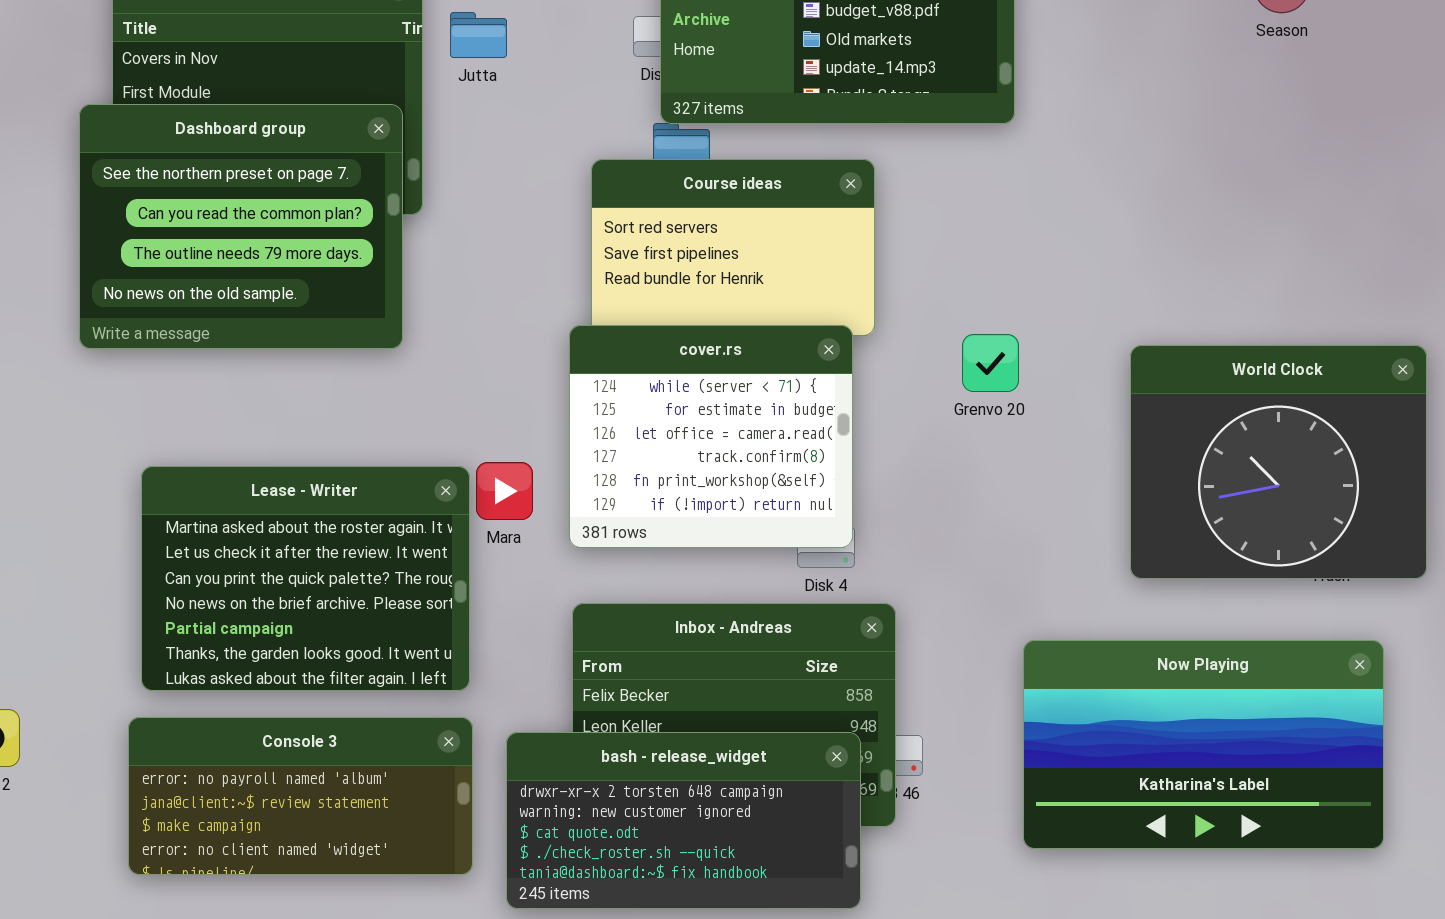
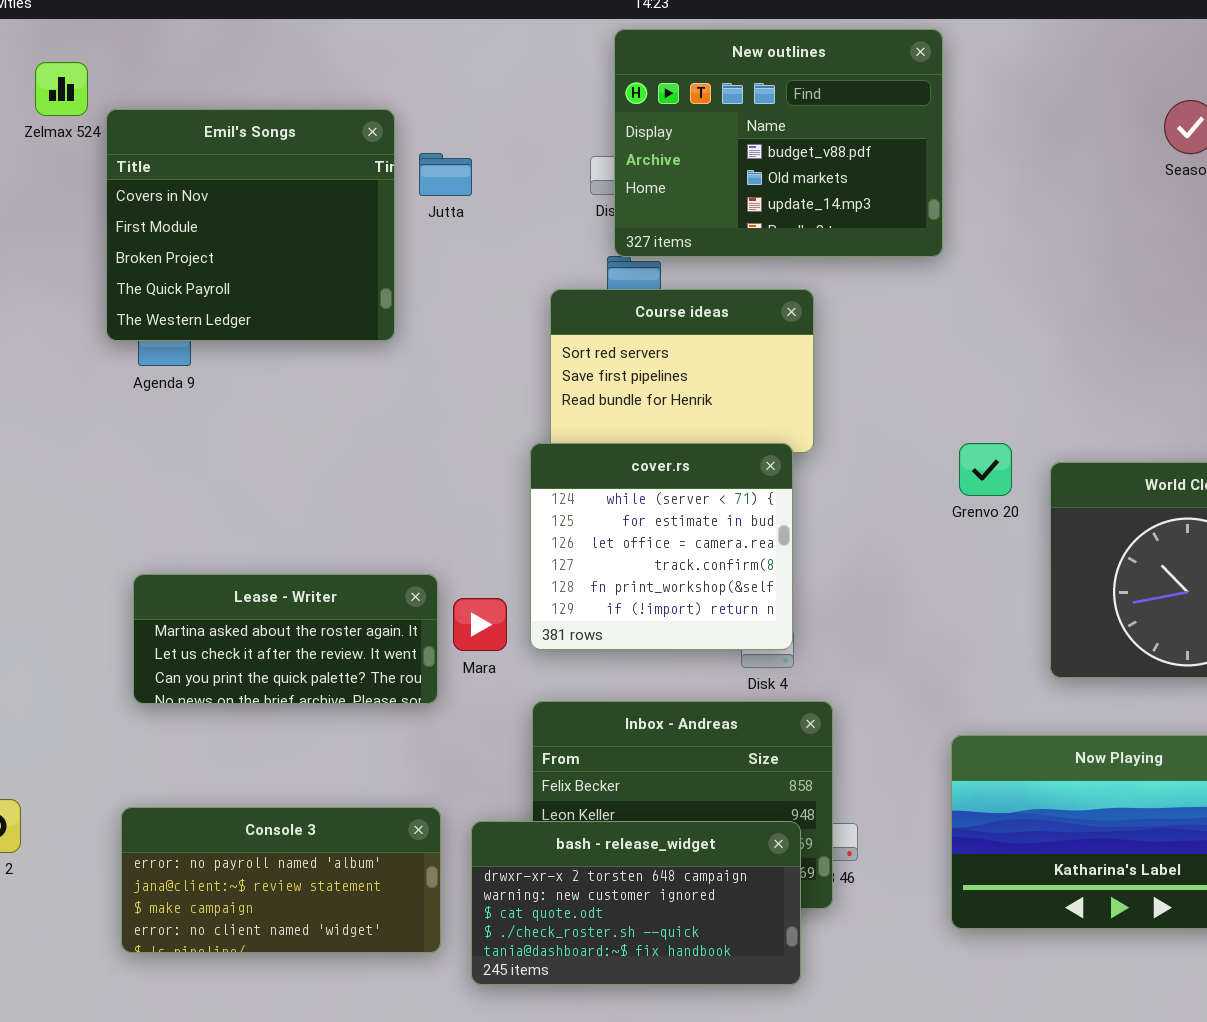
Dashboard group: [79,104,403,349] -> none, closed
Grenvo 20: [962,334,1019,392] -> [959,443,1012,496], moved
Mara: [476,462,533,520] -> [453,598,507,651], moved
Lease - Writer: [141,466,470,691] -> [133,574,438,704], resized

